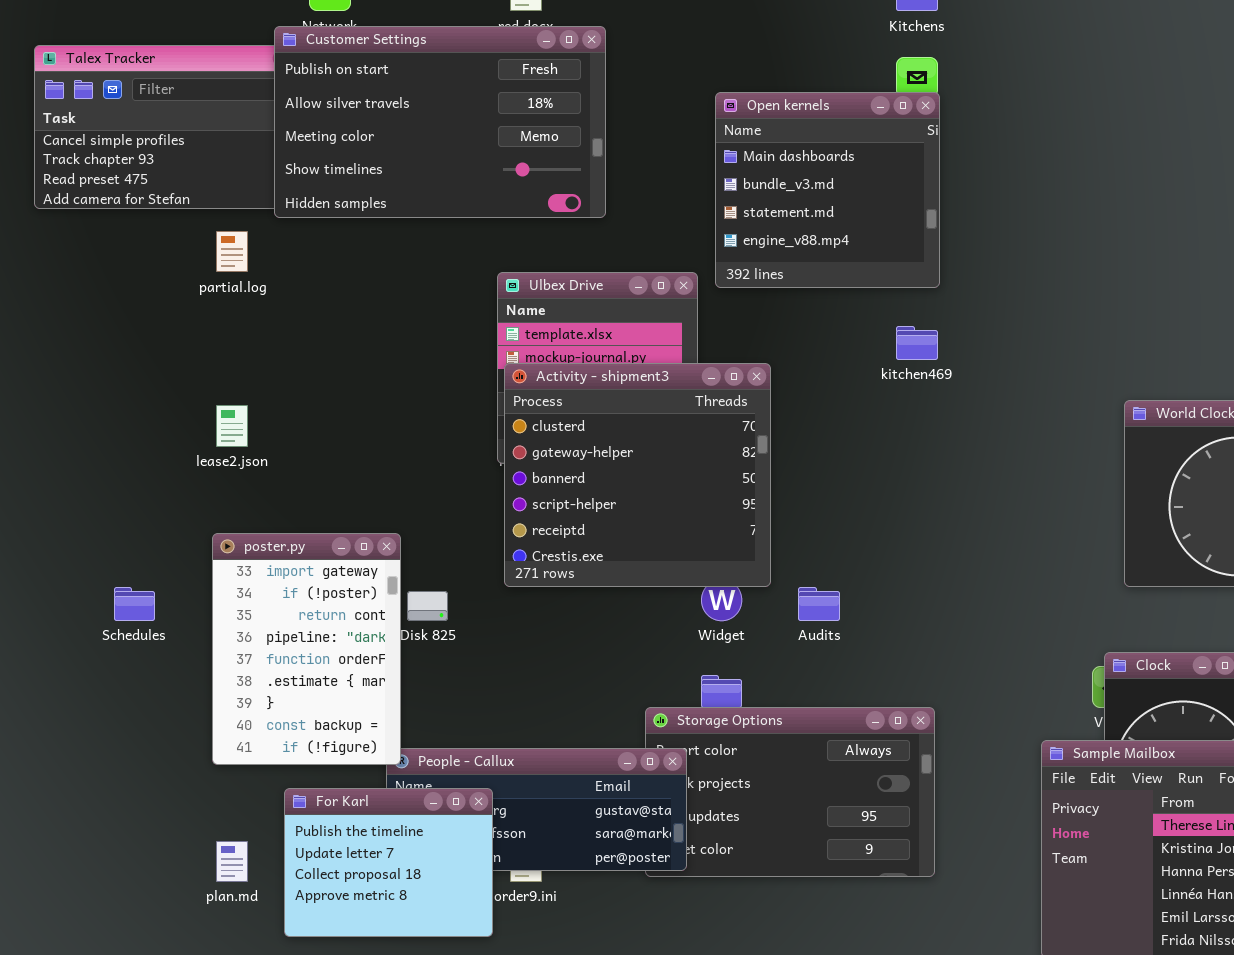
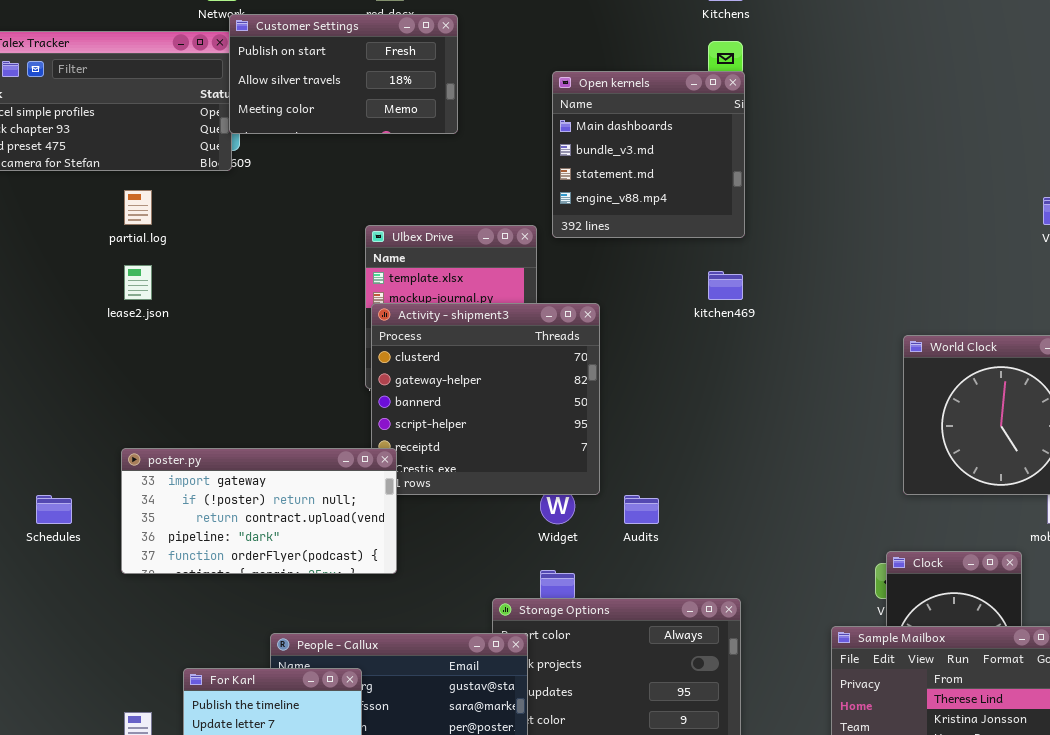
Customer Settings: [274,26,606,218] -> [229,14,458,134], resized
lease2.json: [216,405,248,447] -> [124,265,152,300], moved
poster.py: [212,533,401,765] -> [121,448,397,574], resized

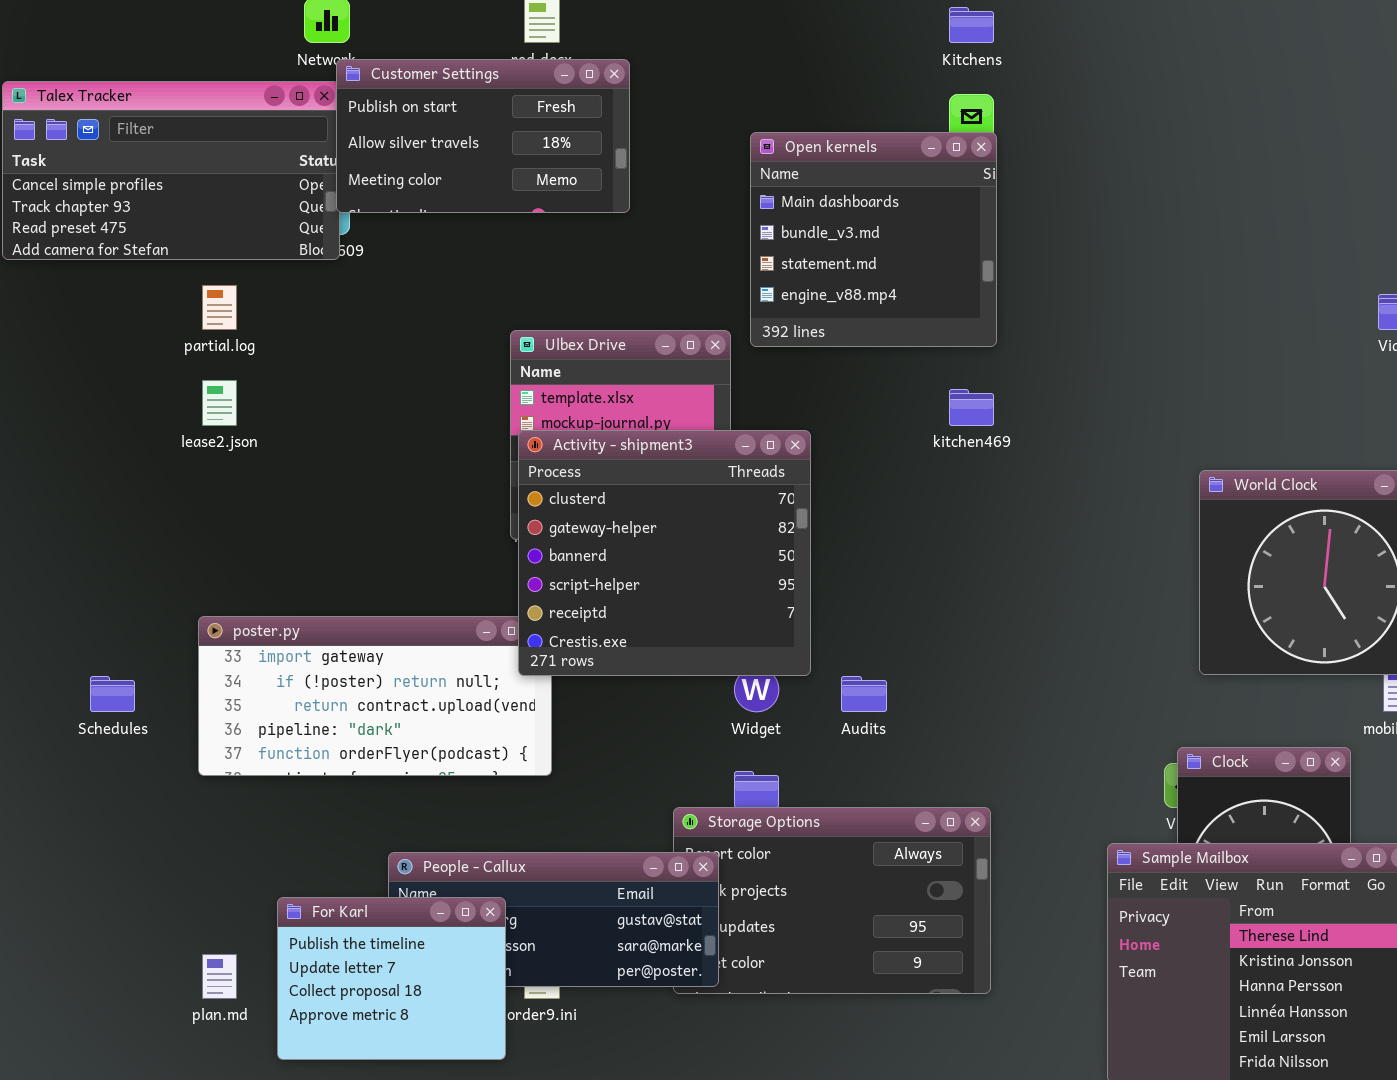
Activity - shipment3: [371,303,600,495] -> [518,430,811,676], raised

